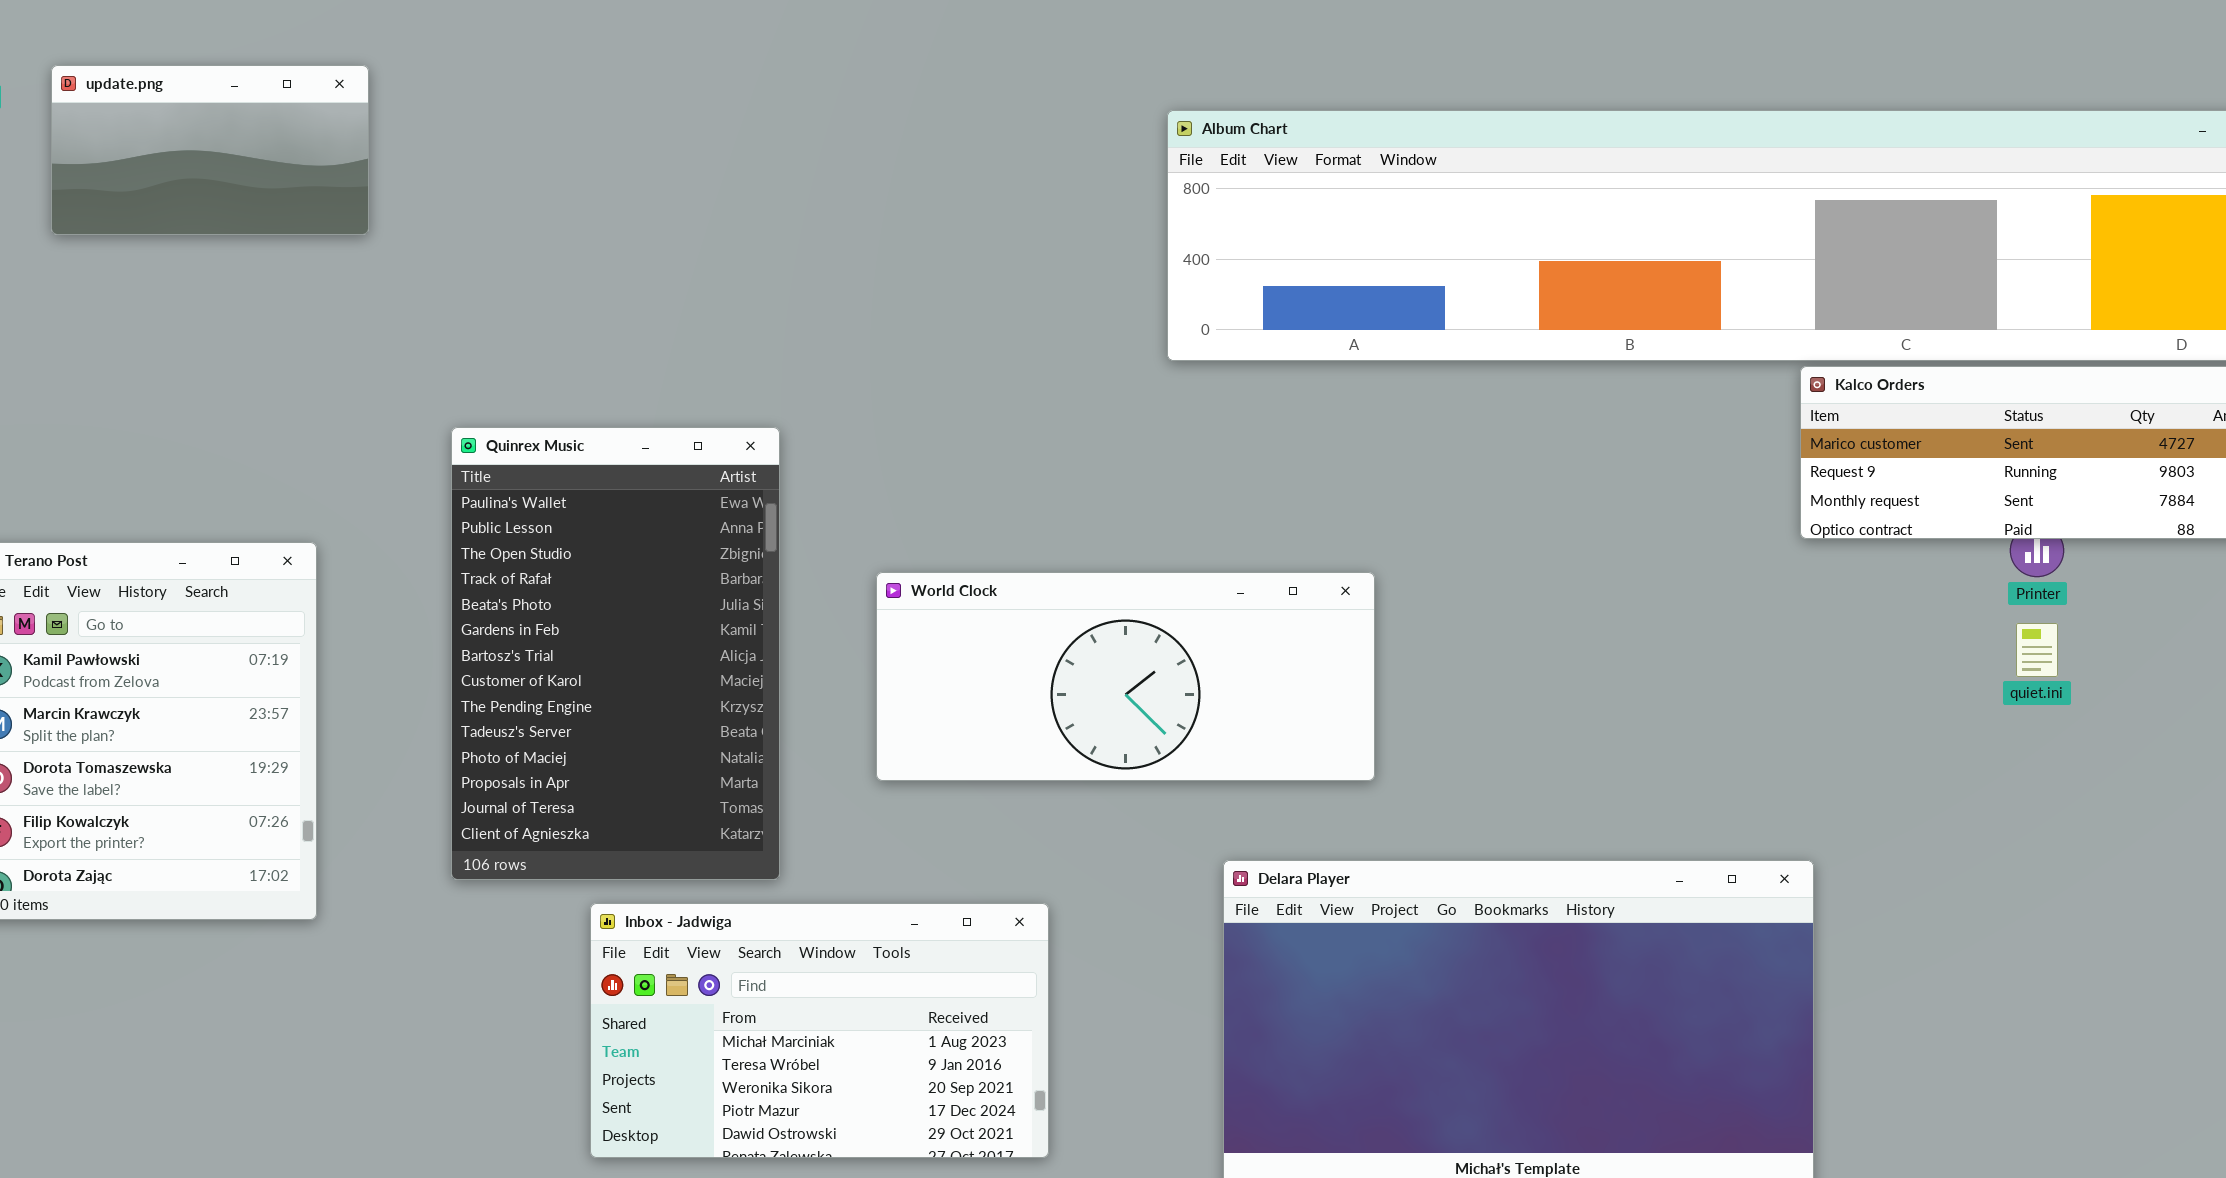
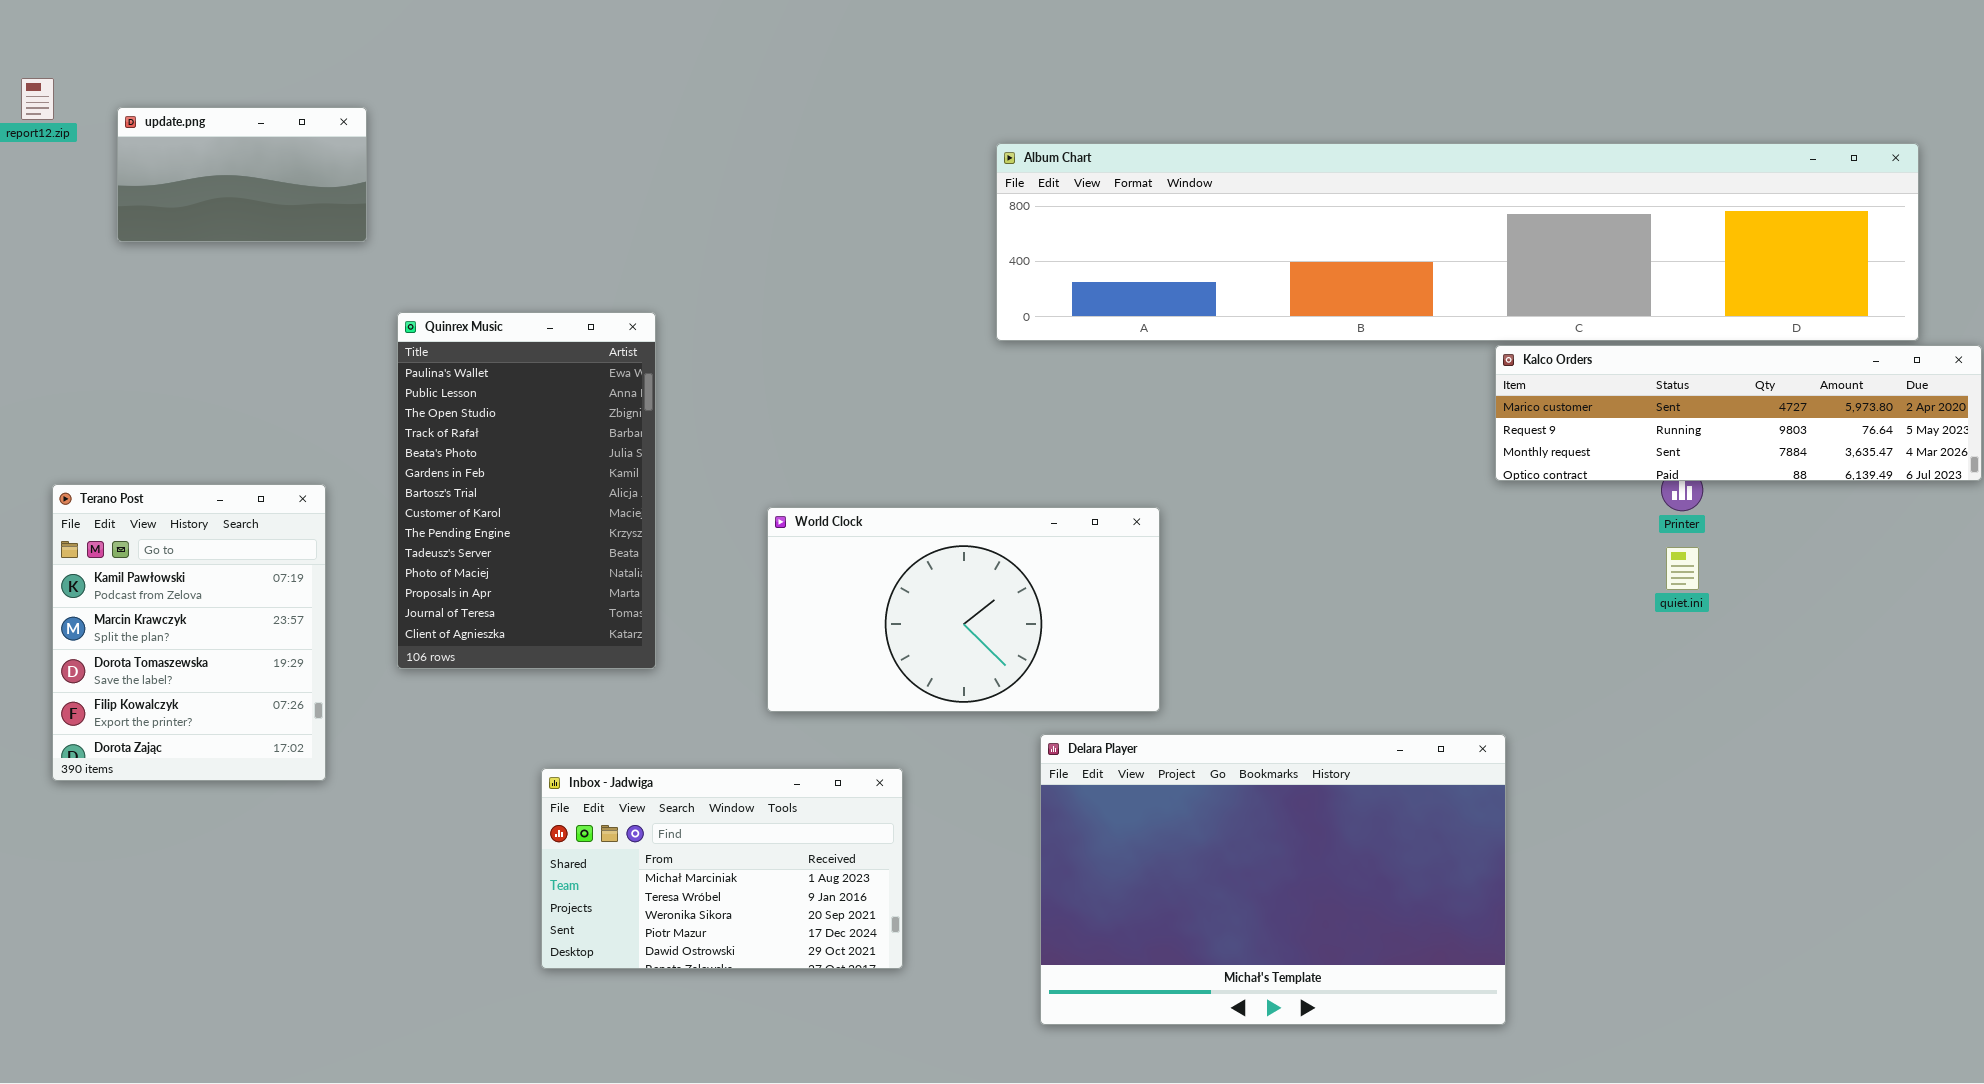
Quinrex Music: [451,427,780,880] -> [397,312,656,669], moved
World Clock: [876,572,1375,781] -> [767,507,1160,712], resized

